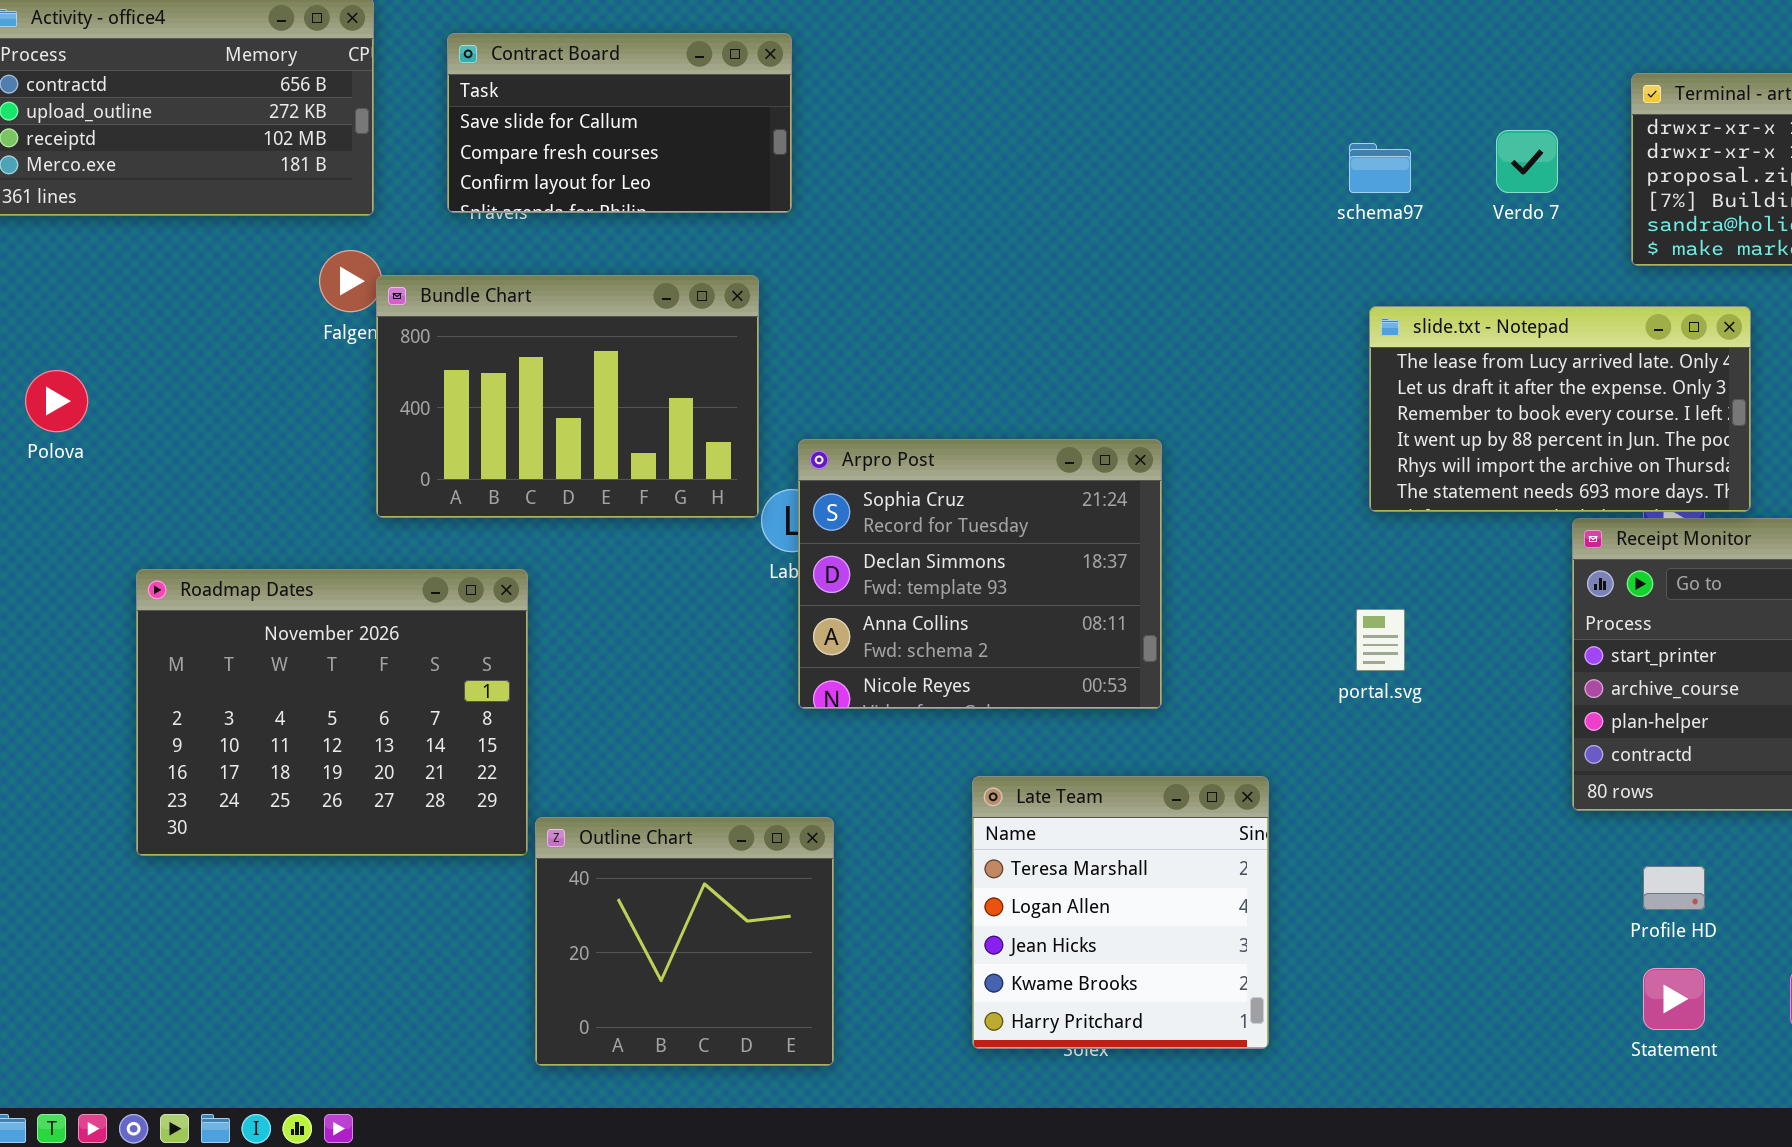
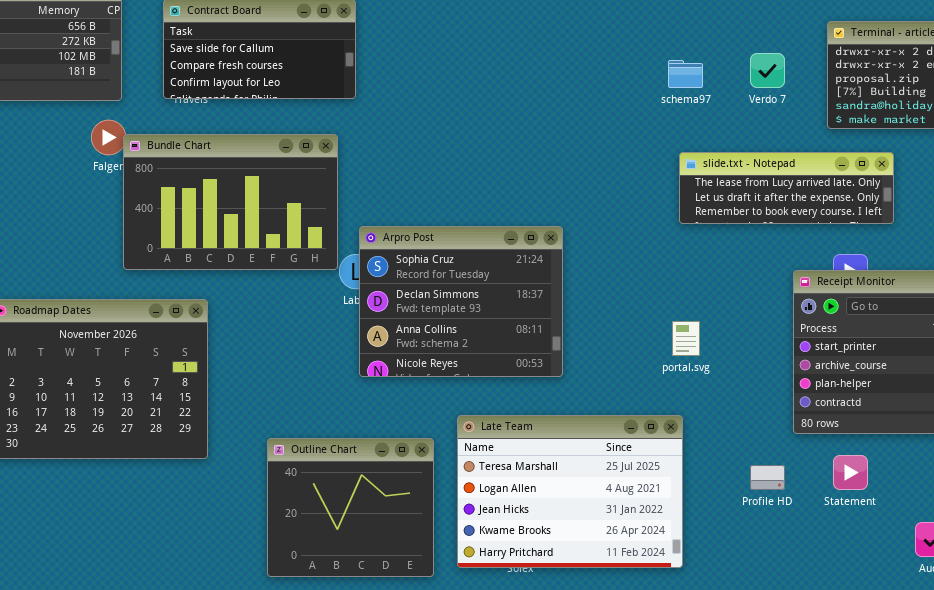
slide.txt - Notepad: [1369,306,1751,512] -> [679,152,894,224], resized
Late Team: [972,776,1269,1049] -> [457,415,683,568], resized
Outline Chart: [535,817,834,1066] -> [267,438,434,577], moved
Profile HD: [1643,866,1705,910] -> [750,465,785,490], moved
Statement: [1643,968,1705,1030] -> [833,455,868,490], moved

